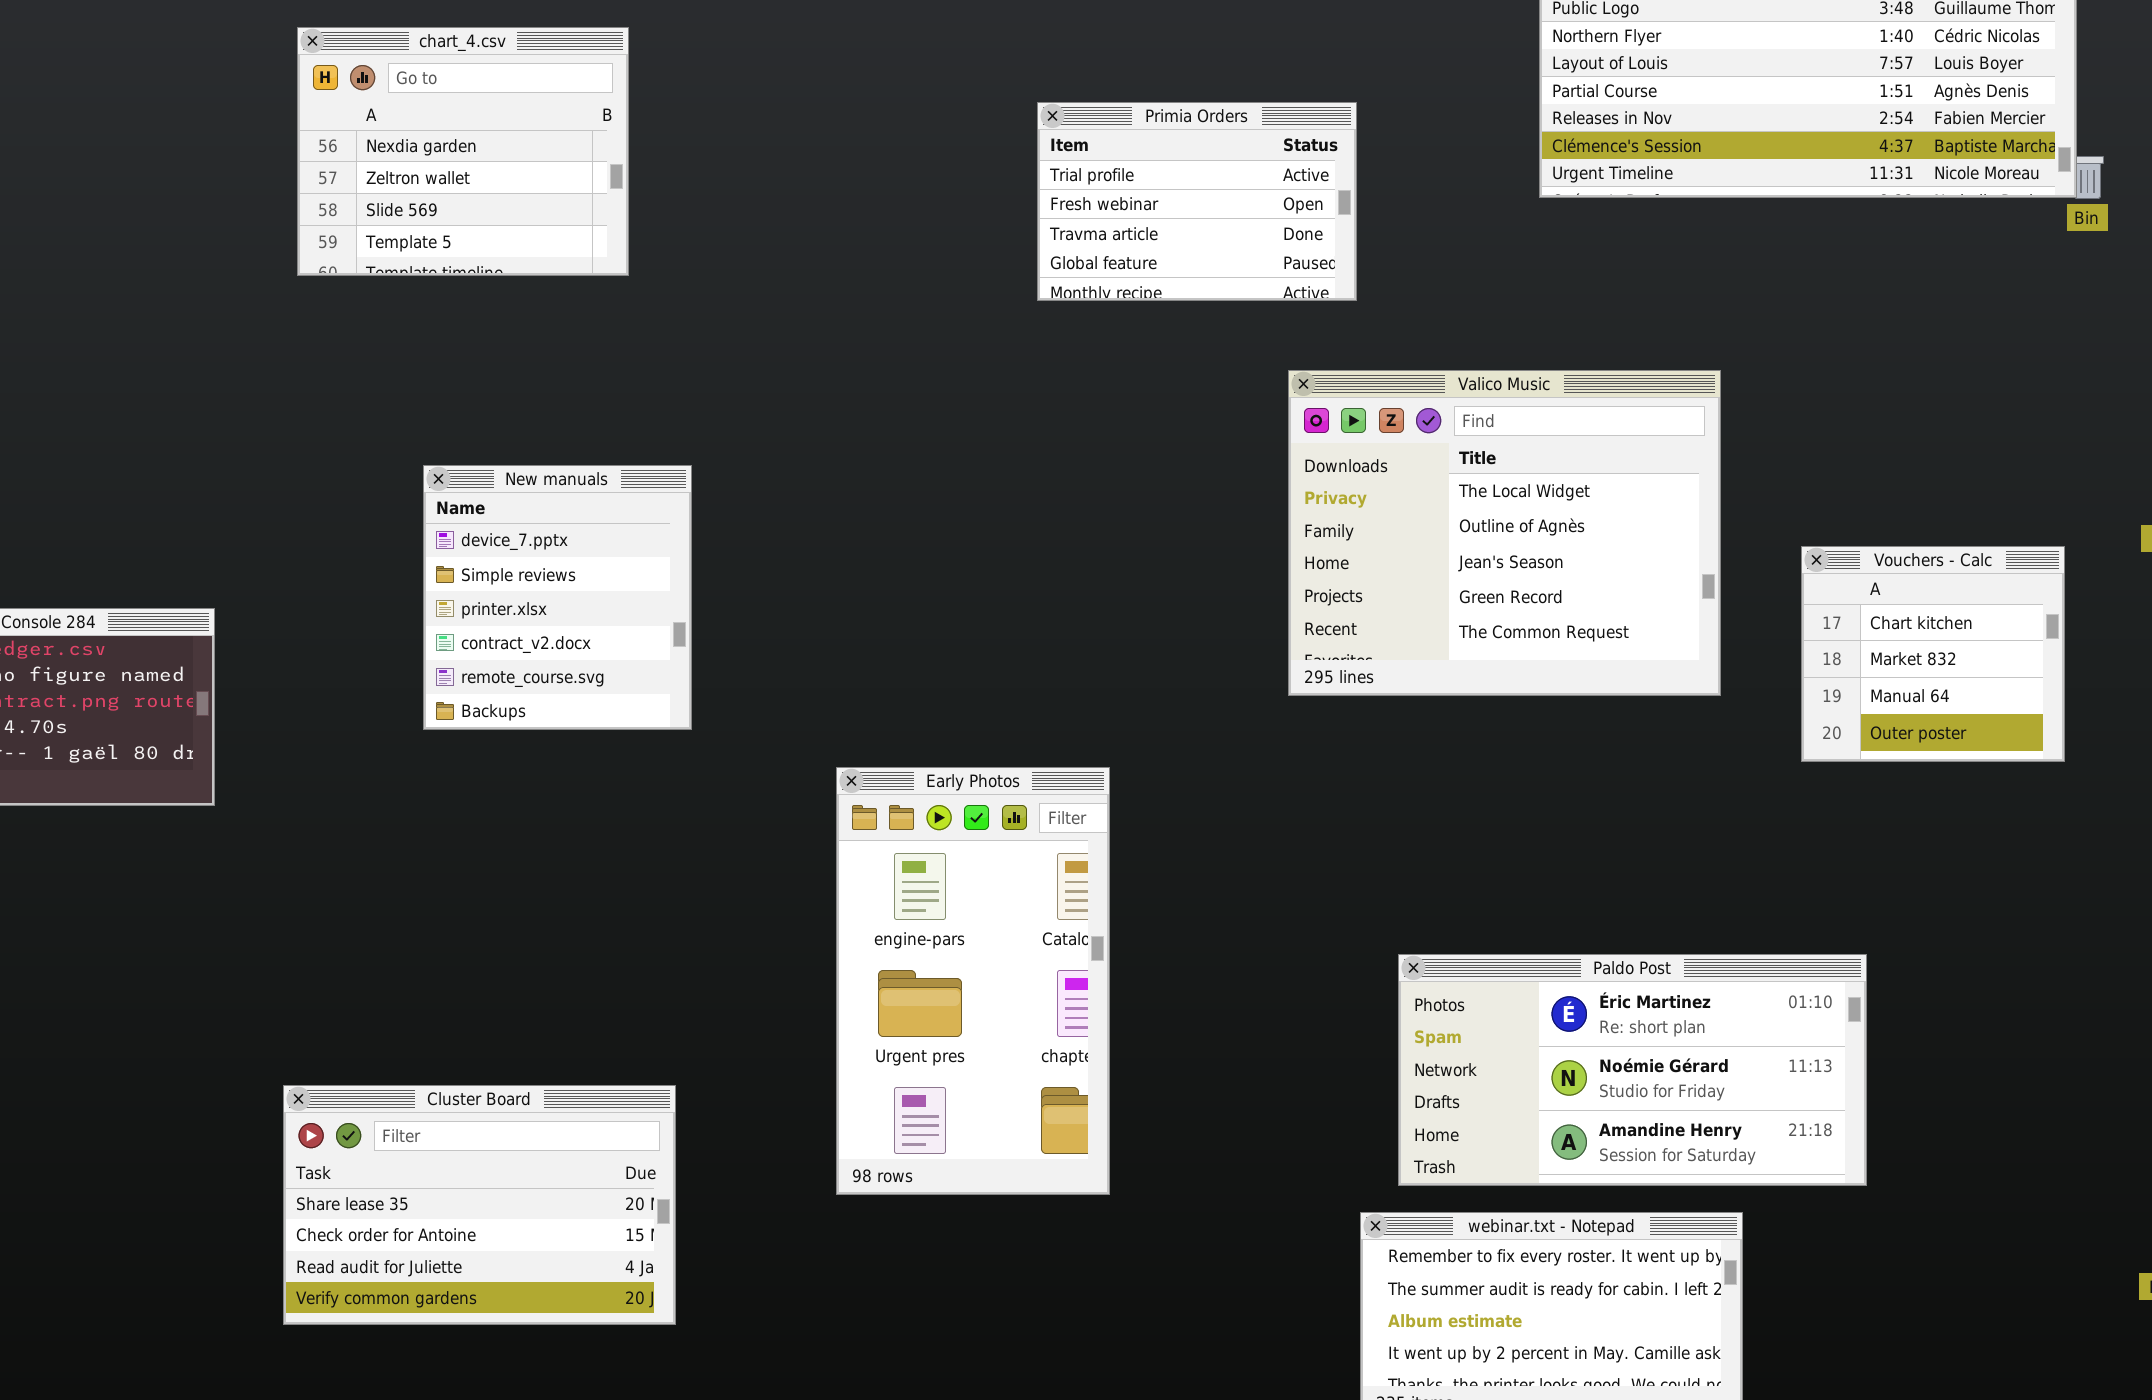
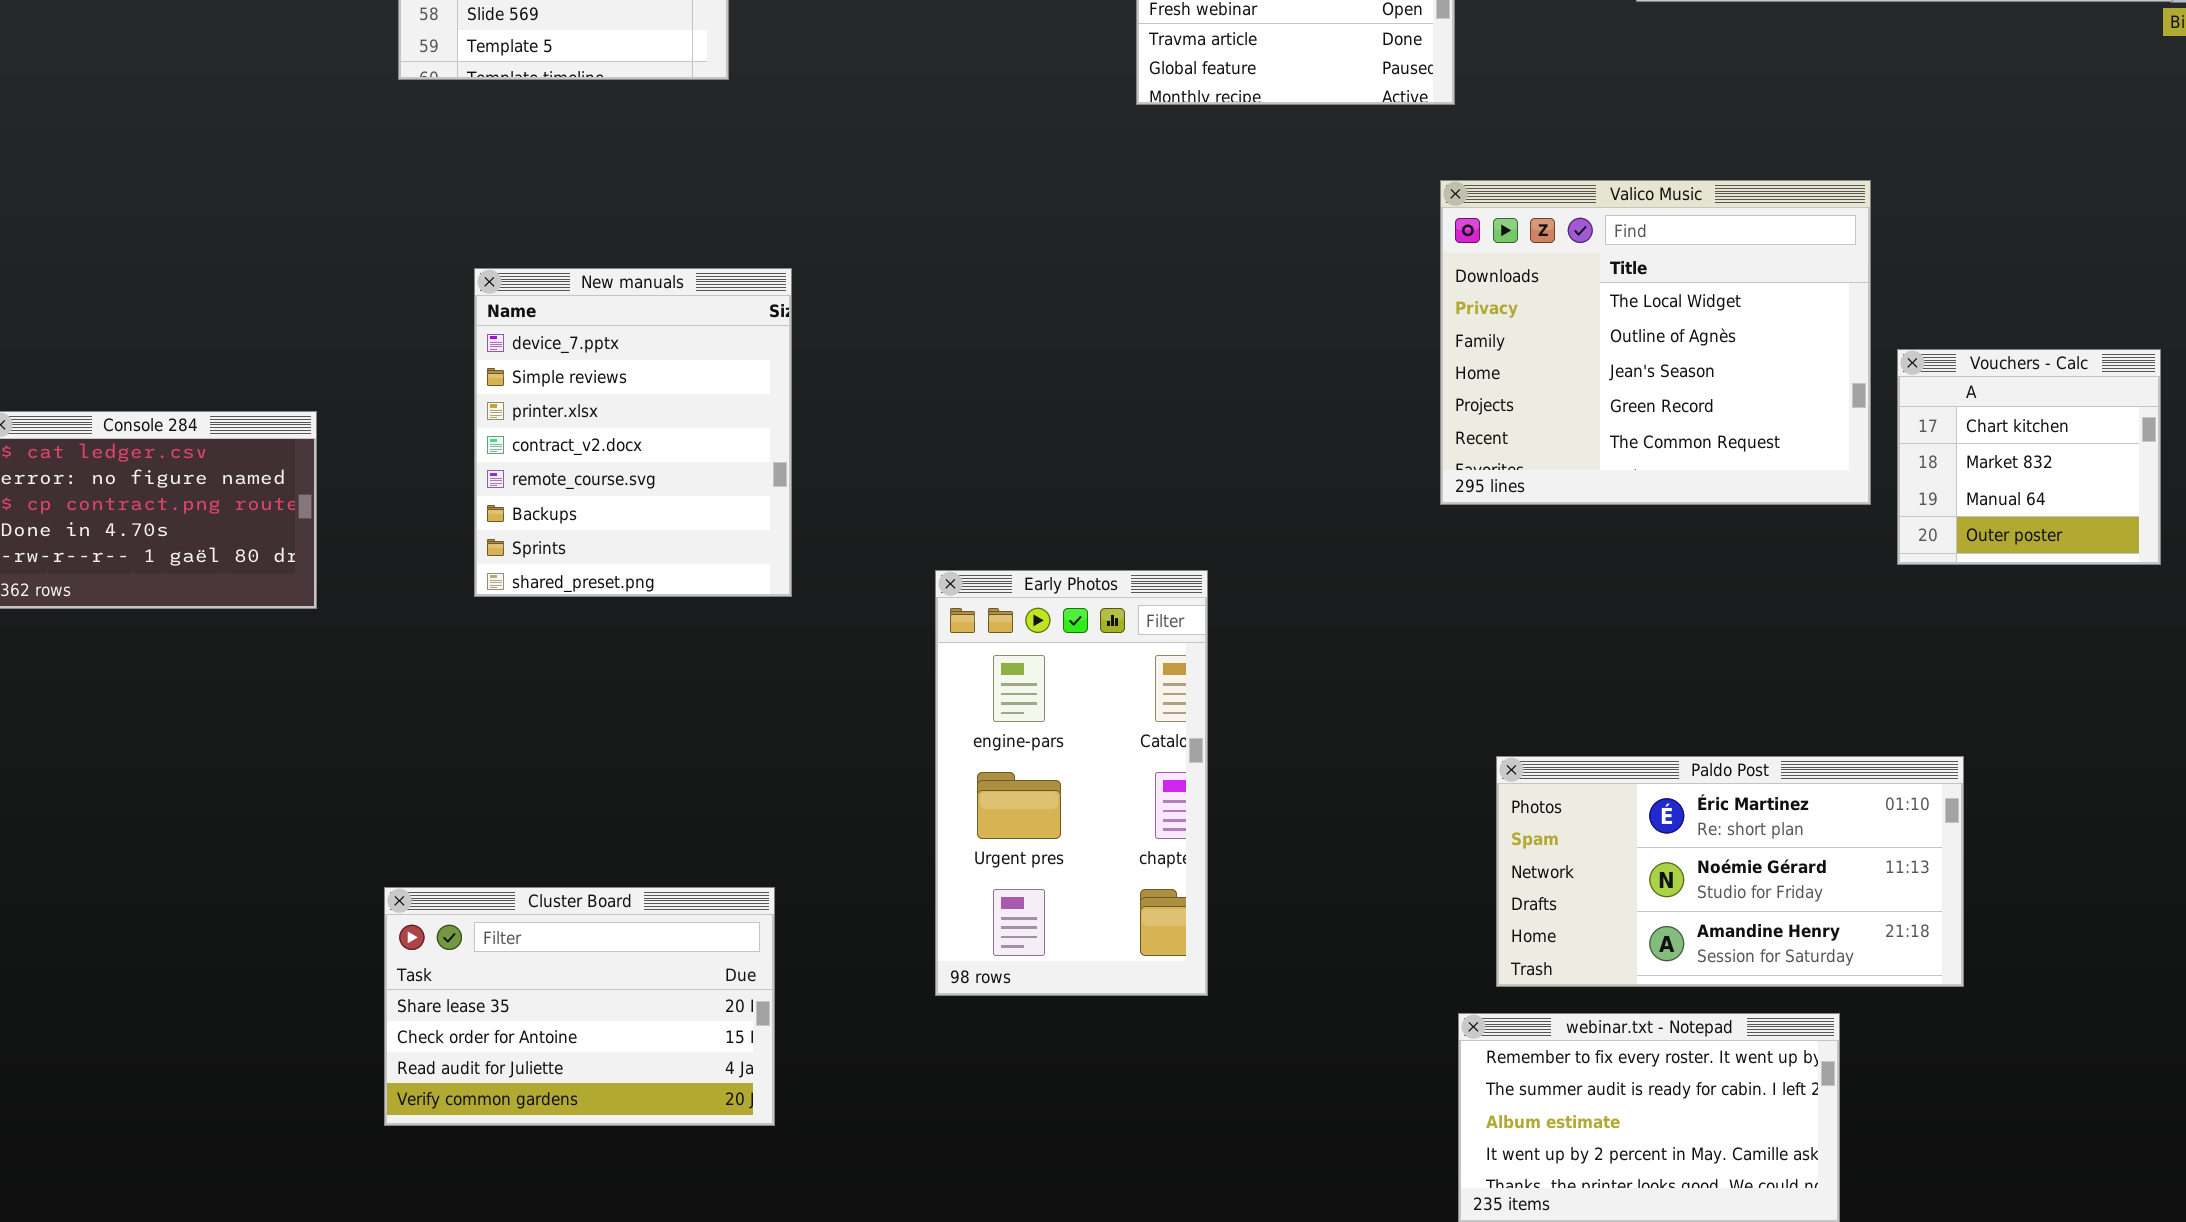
Valico Music: [1288,370,1721,696] -> [1440,180,1871,505], moved
New manuals: [423,465,692,730] -> [474,268,792,597], resized

